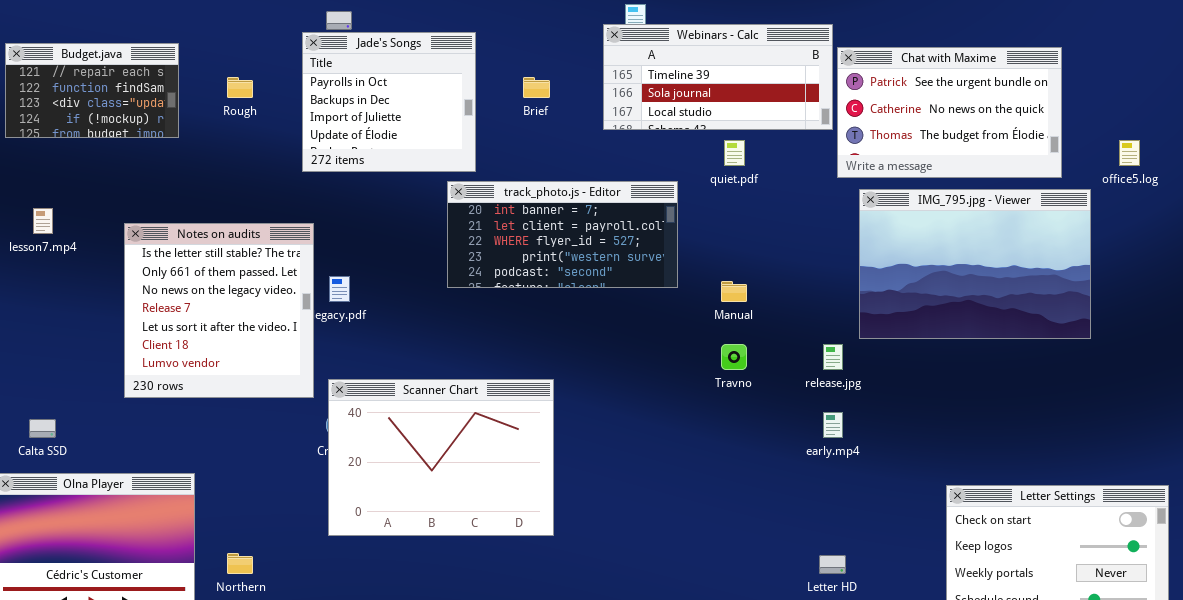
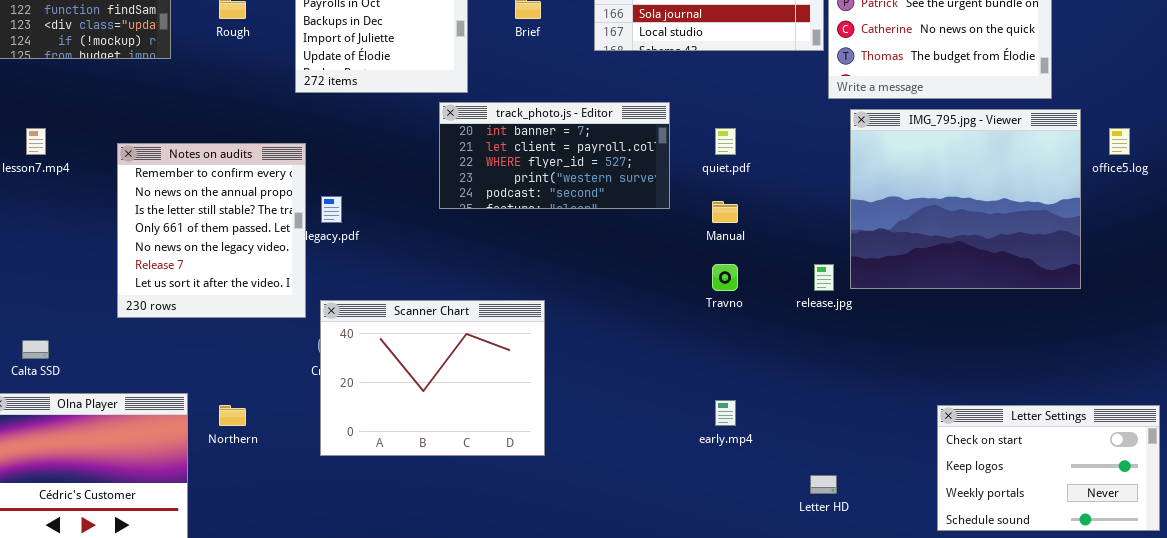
quiet.pdf: [724,140,745,166] -> [715,128,736,155], moved
office5.log: [1119,140,1140,166] -> [1109,128,1130,155], moved
IMG_795.jpg - Viewer: [859,189,1091,339] -> [850,109,1081,289], resized
Notes on audits: [124,223,314,398] -> [117,143,306,318], scrolled up 2 rows
early.mp4: [823,412,843,438] -> [715,400,736,426], moved
Northern: [227,553,253,574] -> [219,405,246,426], moved

